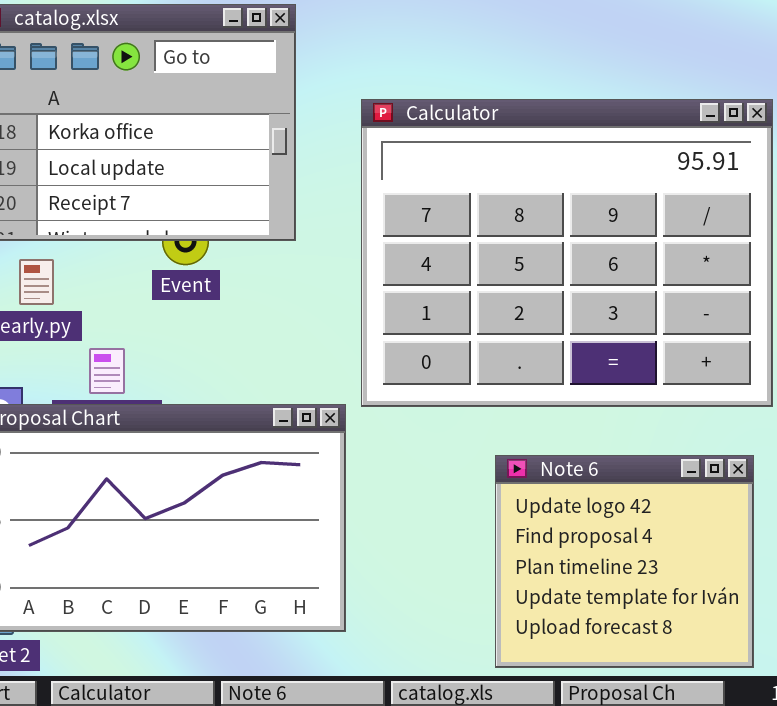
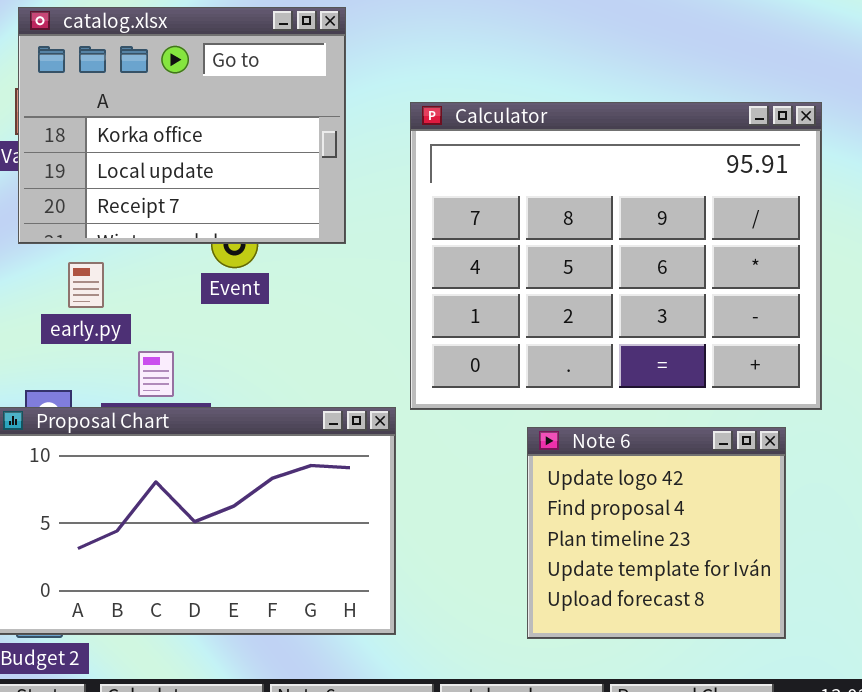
Note 6: [495,455,754,668] -> [527,427,786,639], moved

